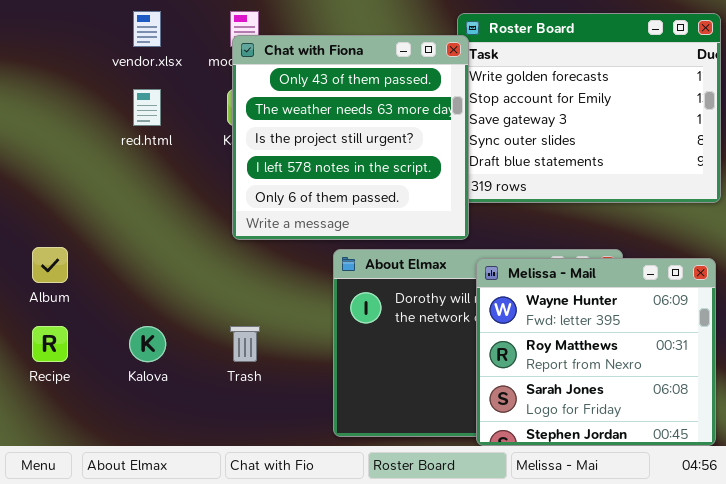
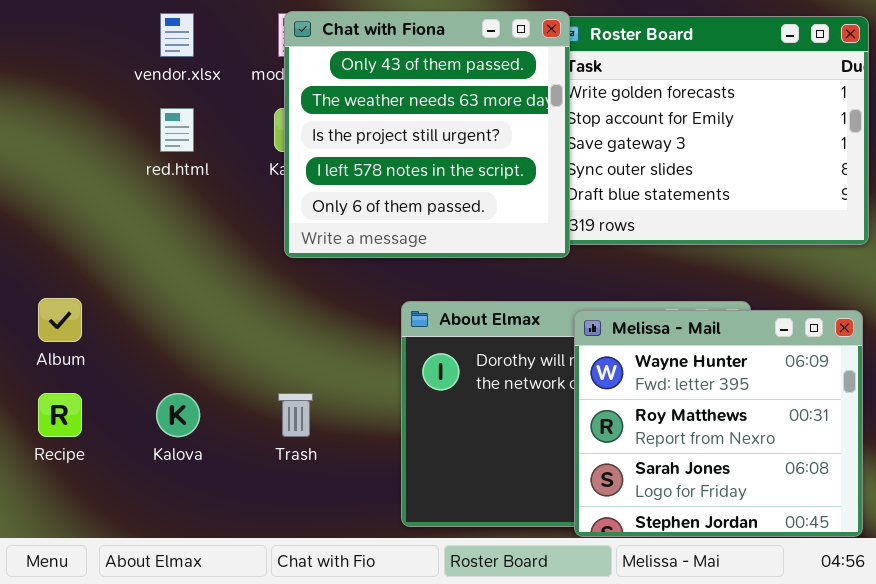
Chat with Fiona: [232,35,469,240] -> [284,11,570,258], moved

